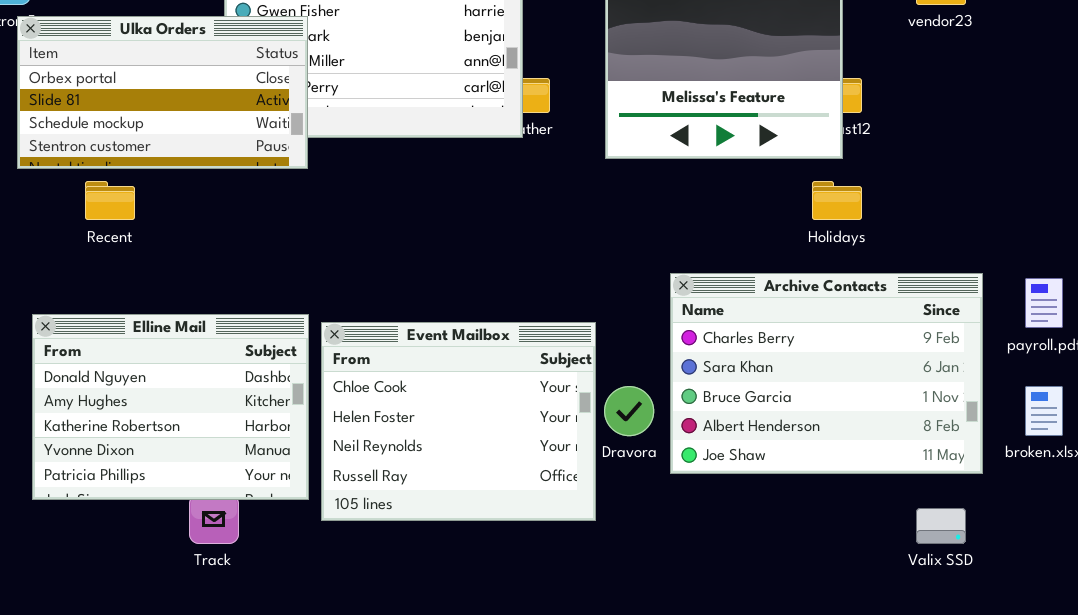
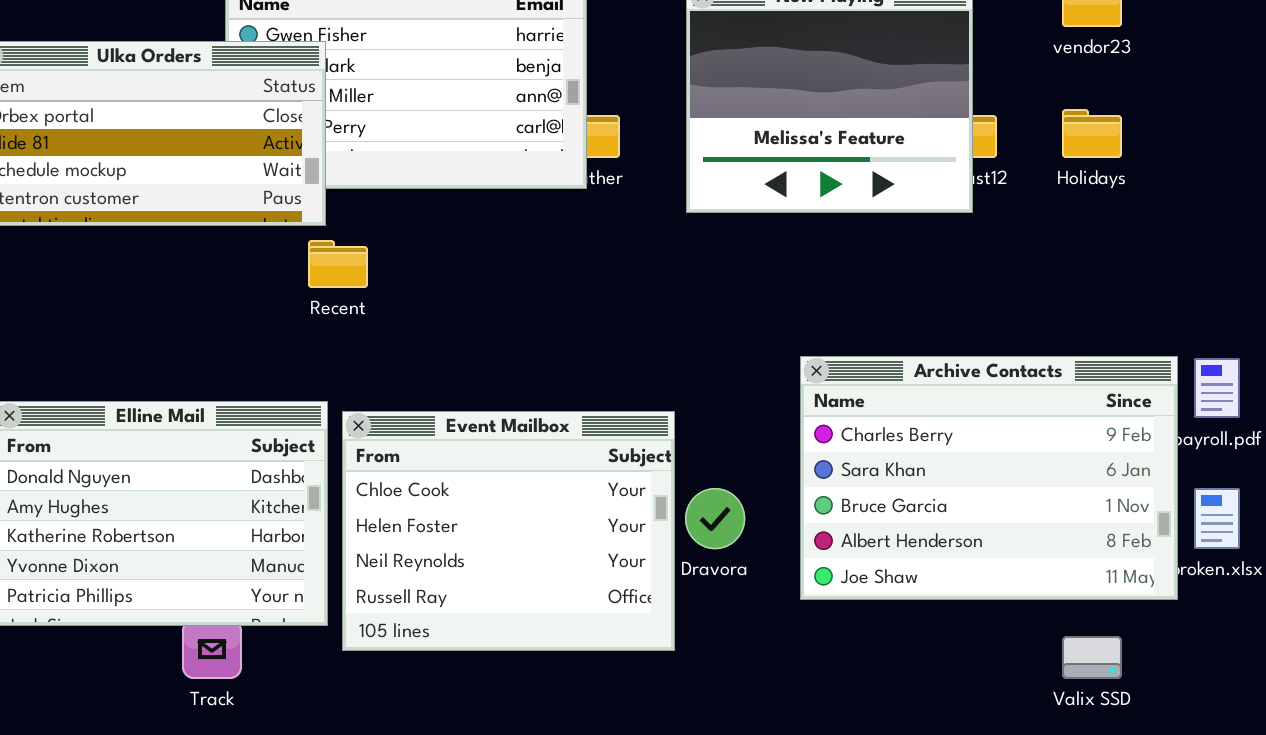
Recent: [85,181,135,220] -> [308,240,368,288], moved
Holidays: [812,181,862,220] -> [1062,109,1122,158], moved
Archive Contacts: [670,273,983,474] -> [800,356,1178,600], moved

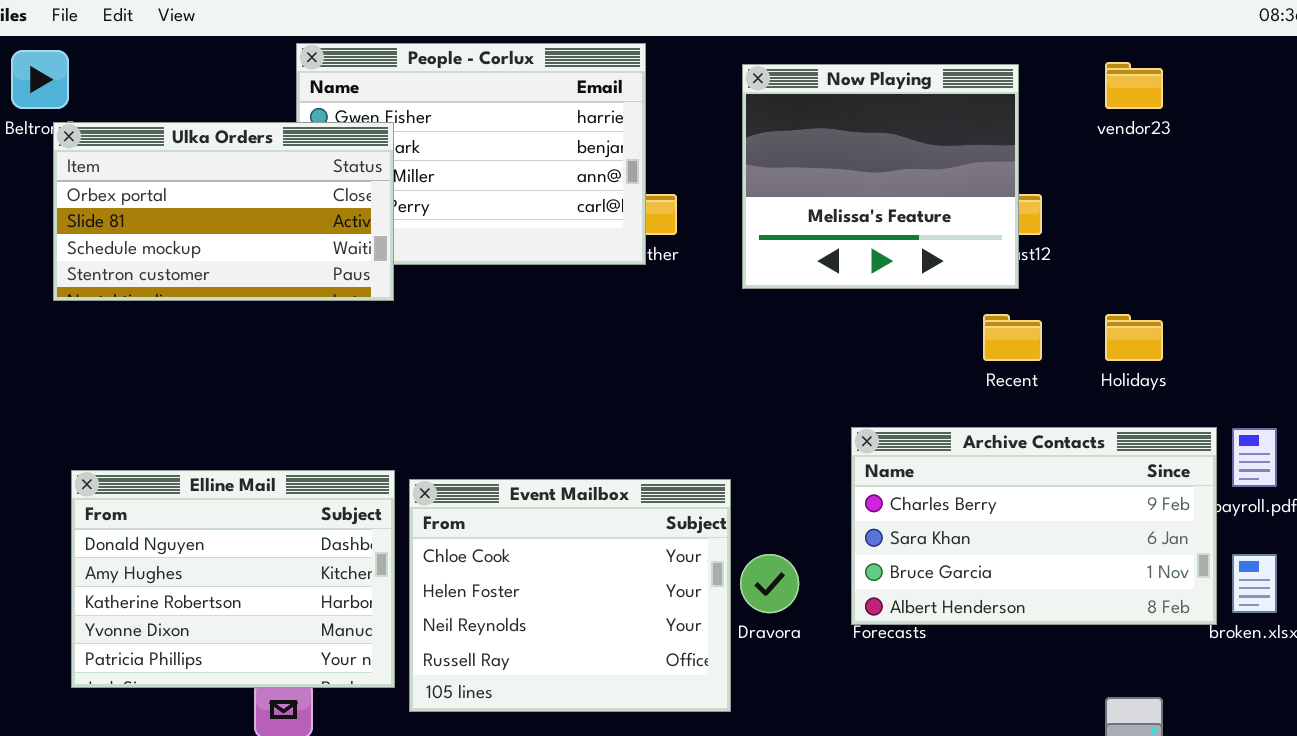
Holidays: [1062,109,1122,158] -> [1105,314,1163,361], moved
Recent: [308,240,368,288] -> [983,314,1042,361], moved
Archive Contacts: [800,356,1178,600] -> [851,427,1217,625], resized

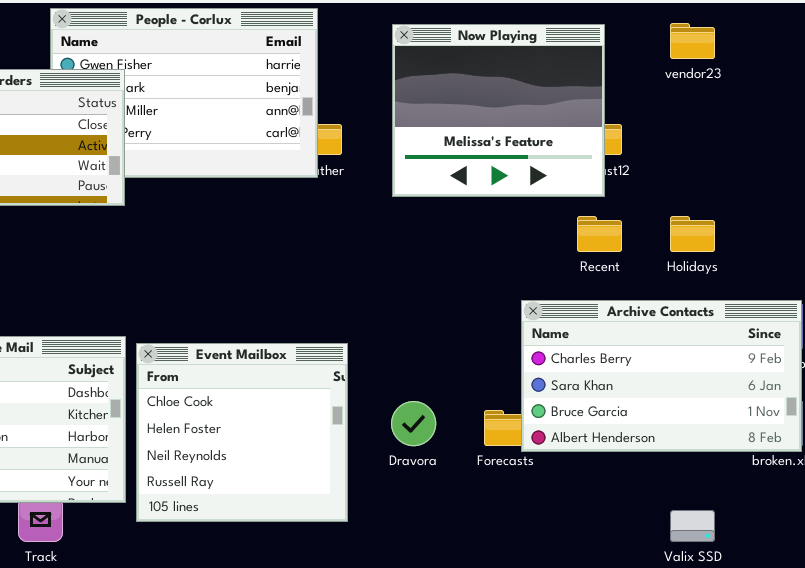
Archive Contacts: [851,427,1217,625] -> [521,300,802,452], moved
Event Mailbox: [409,479,731,712] -> [136,343,348,522], resized

